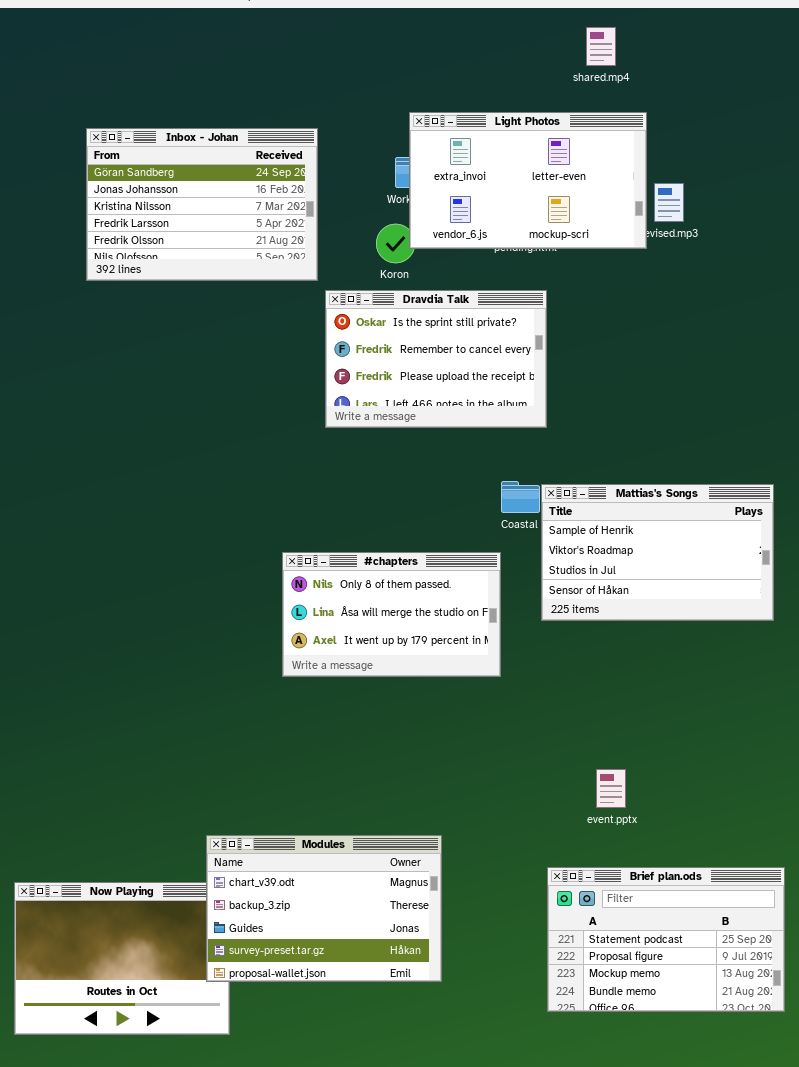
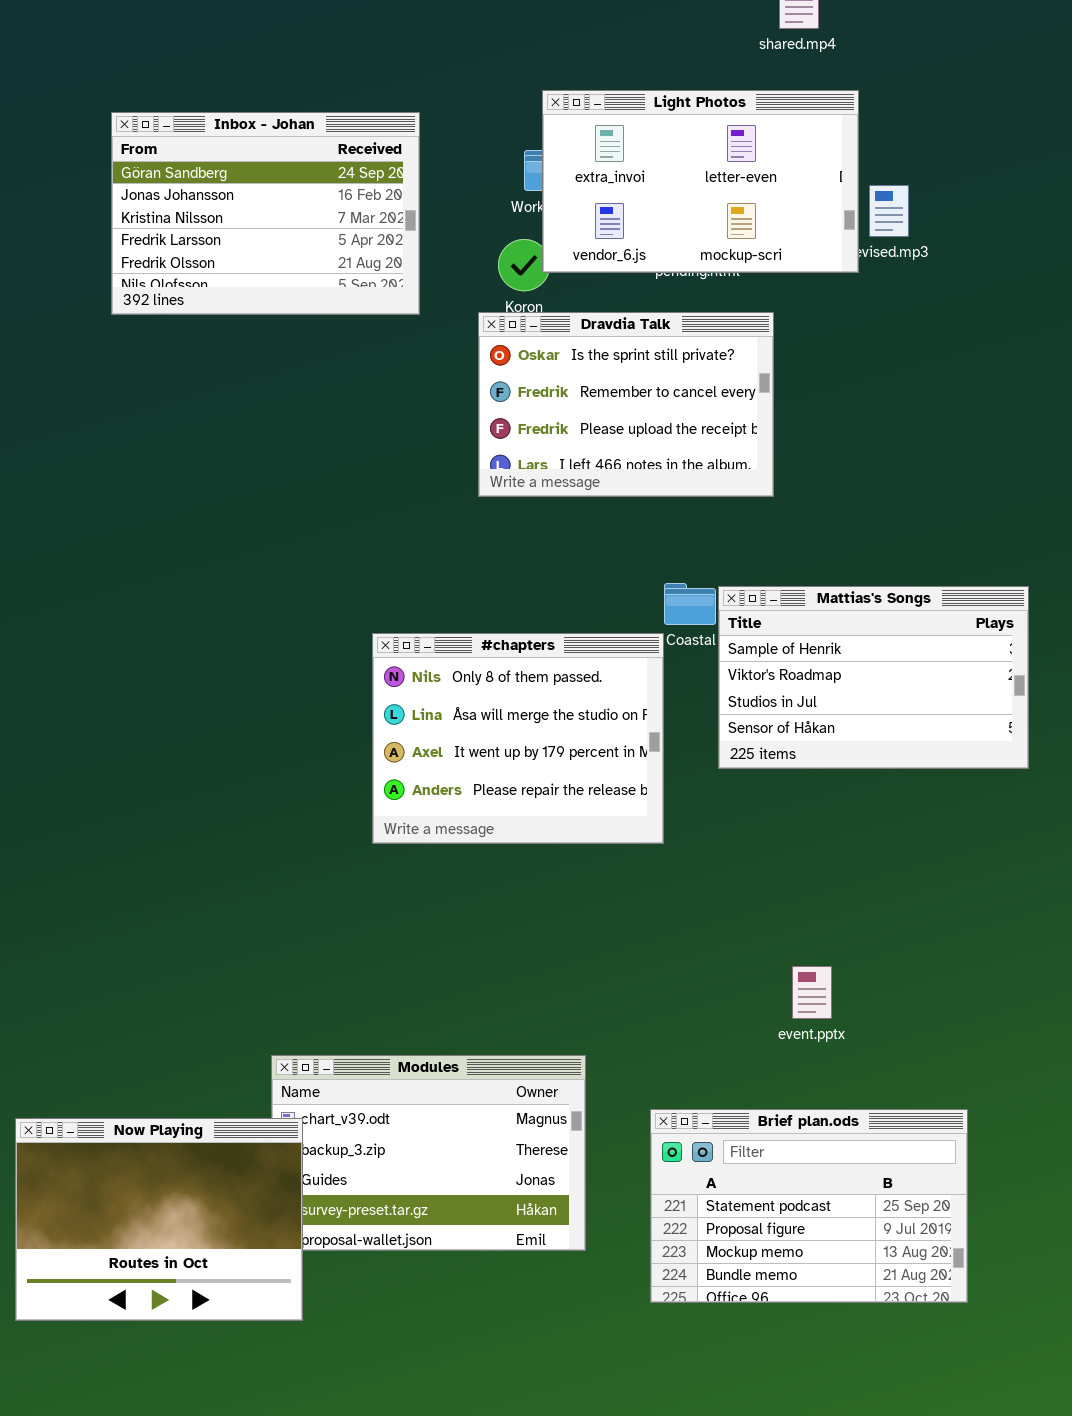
Dravdia Talk: [325,290,547,428] -> [478,312,774,497], moved
#chapters: [282,552,501,677] -> [372,633,664,844], resized
Brief plan.ods: [547,867,785,1012] -> [650,1109,968,1303], moved
Now Playing: [14,882,230,1035] -> [15,1118,303,1321], raised

